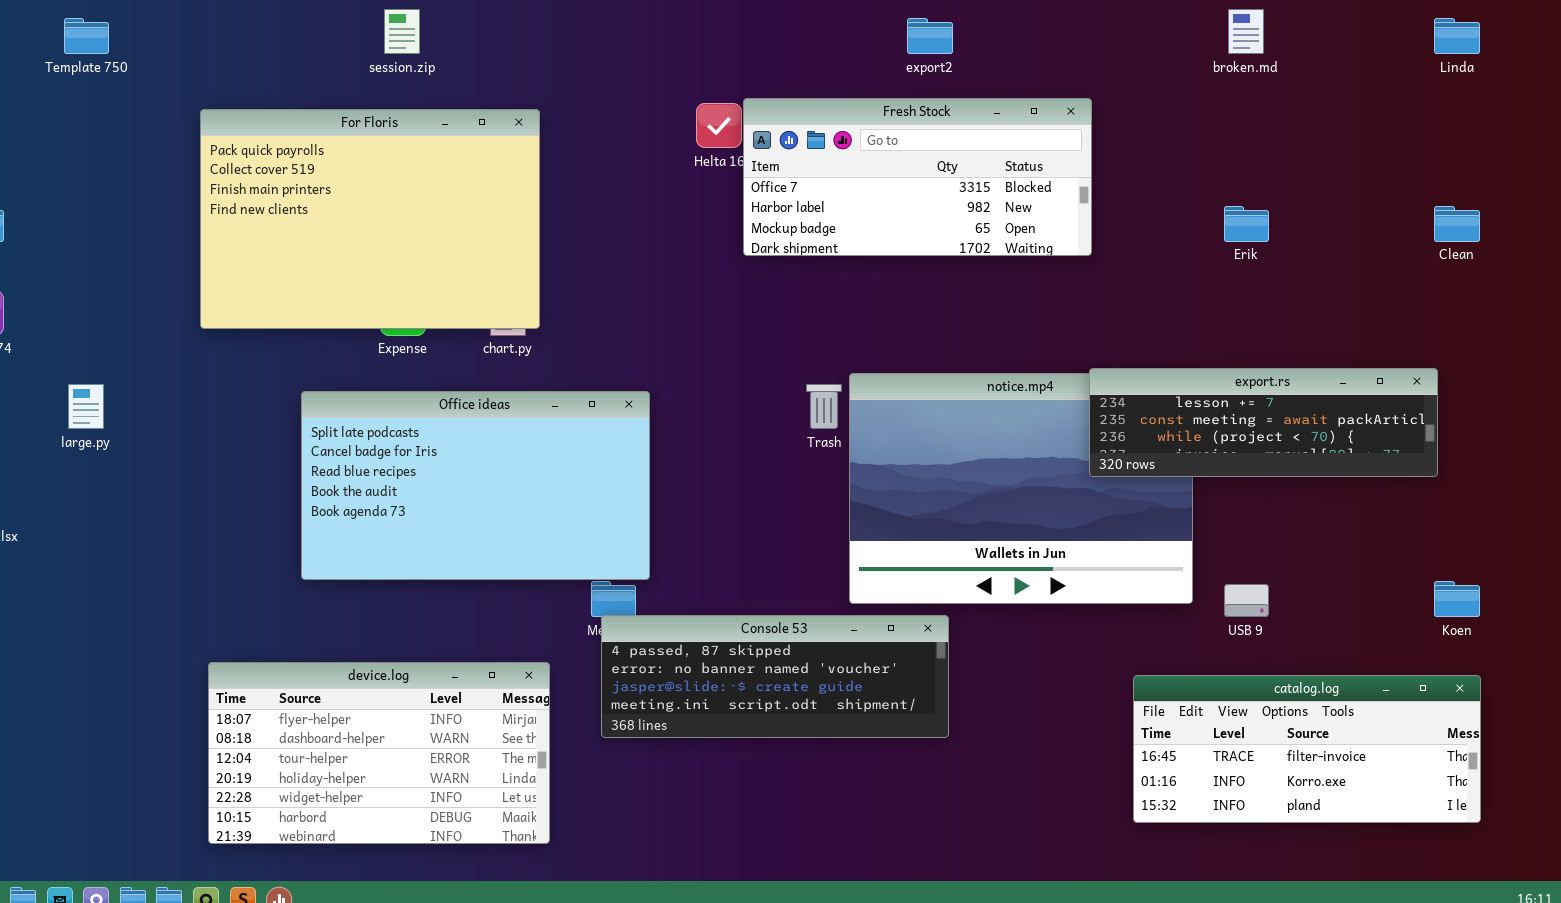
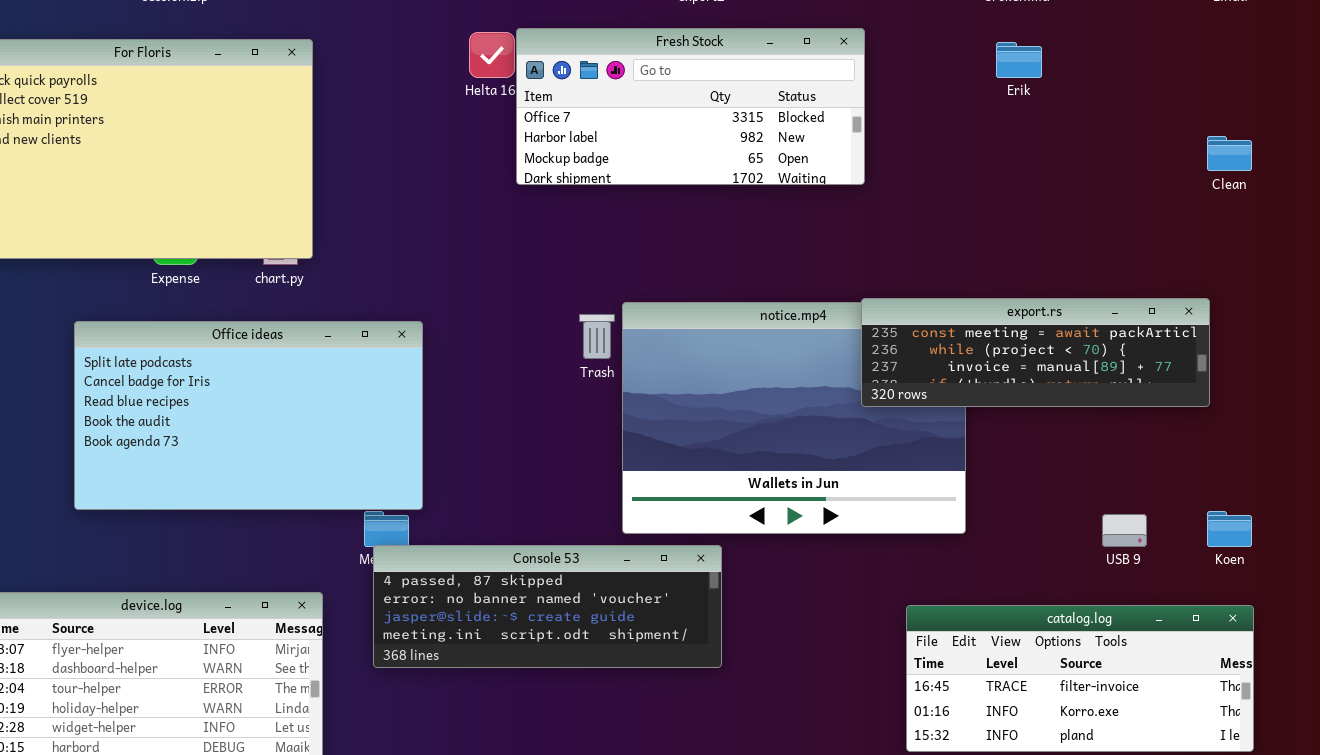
Erik: [1224,206,1269,242] -> [996,42,1042,78], moved
export.rs: [1089,368,1438,477] -> [861,298,1210,407], scrolled down 1 row
USB 9: [1224,584,1269,617] -> [1102,514,1147,547], moved

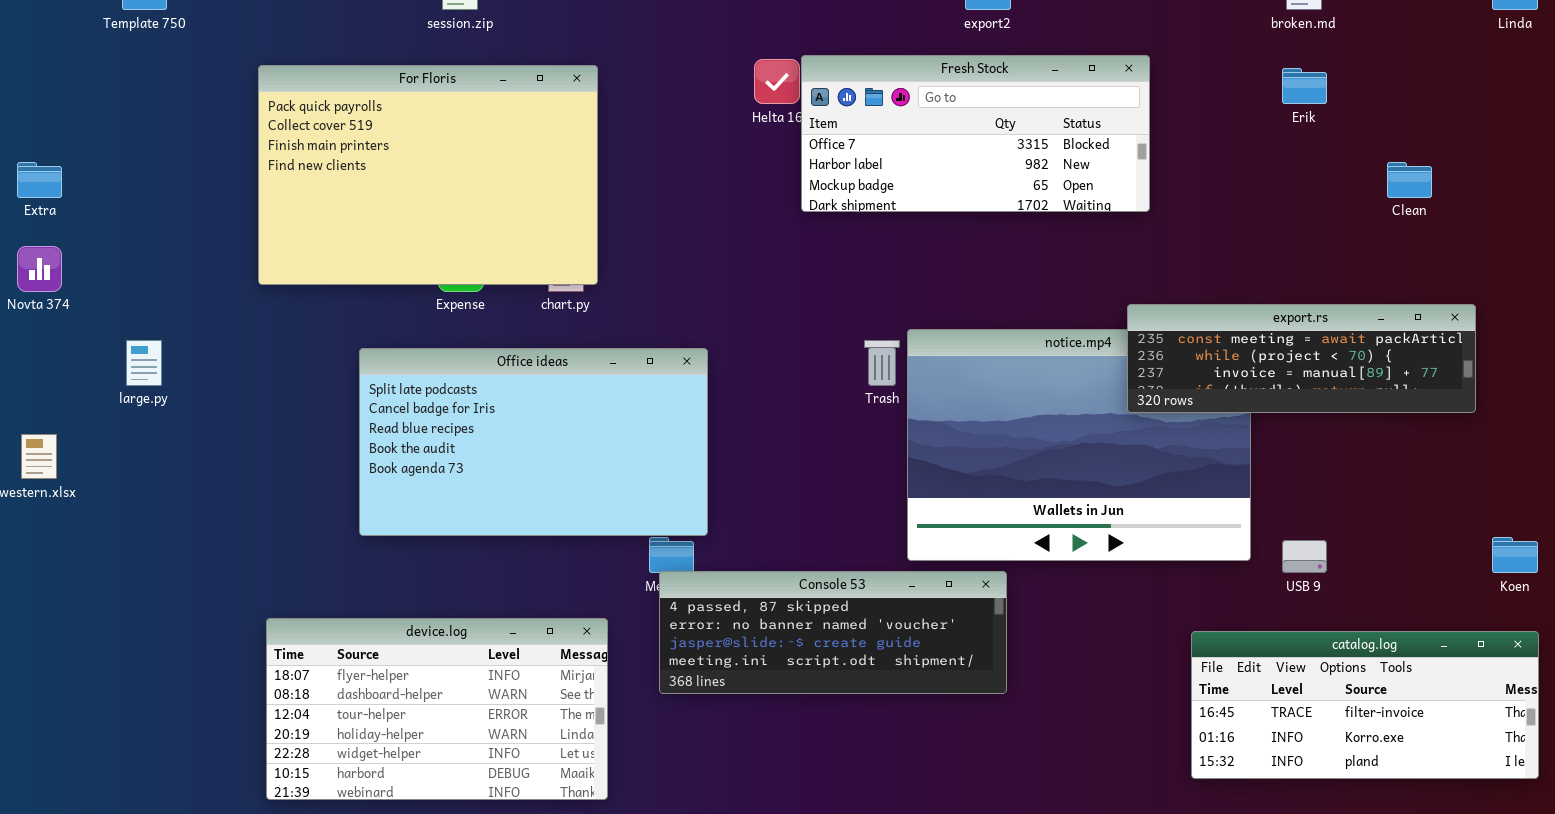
Clean: [1207,136,1252,171] -> [1387,162,1432,198], moved
export.rs: [861,298,1210,407] -> [1127,304,1476,413], moved
USB 9: [1102,514,1147,547] -> [1282,540,1327,573], moved

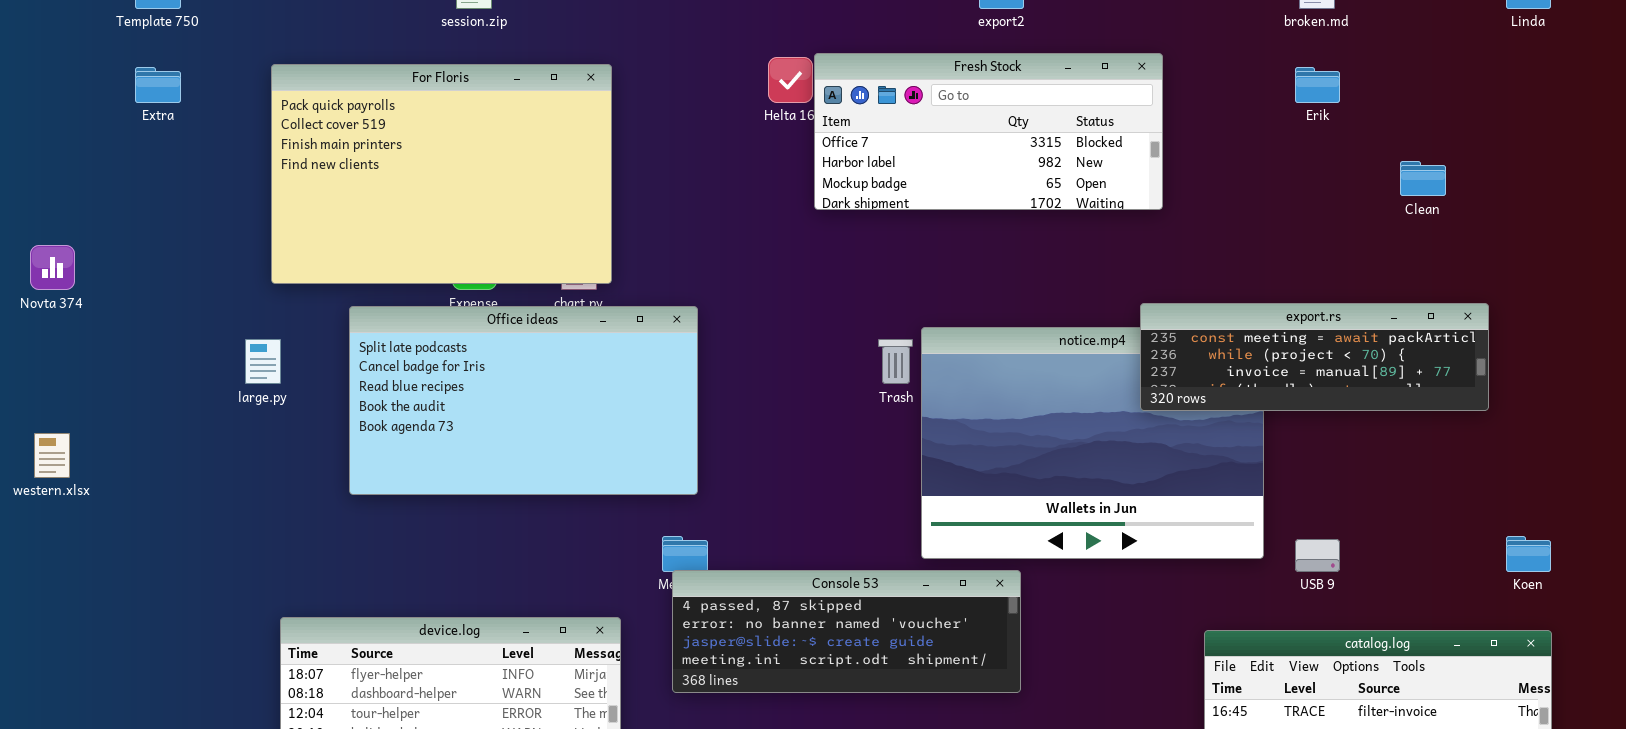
Extra: [17,162,62,198] -> [135,67,181,103], moved
large.py: [126,340,162,386] -> [245,339,281,384], moved
Office ideas: [359,348,708,536] -> [349,306,698,495], moved

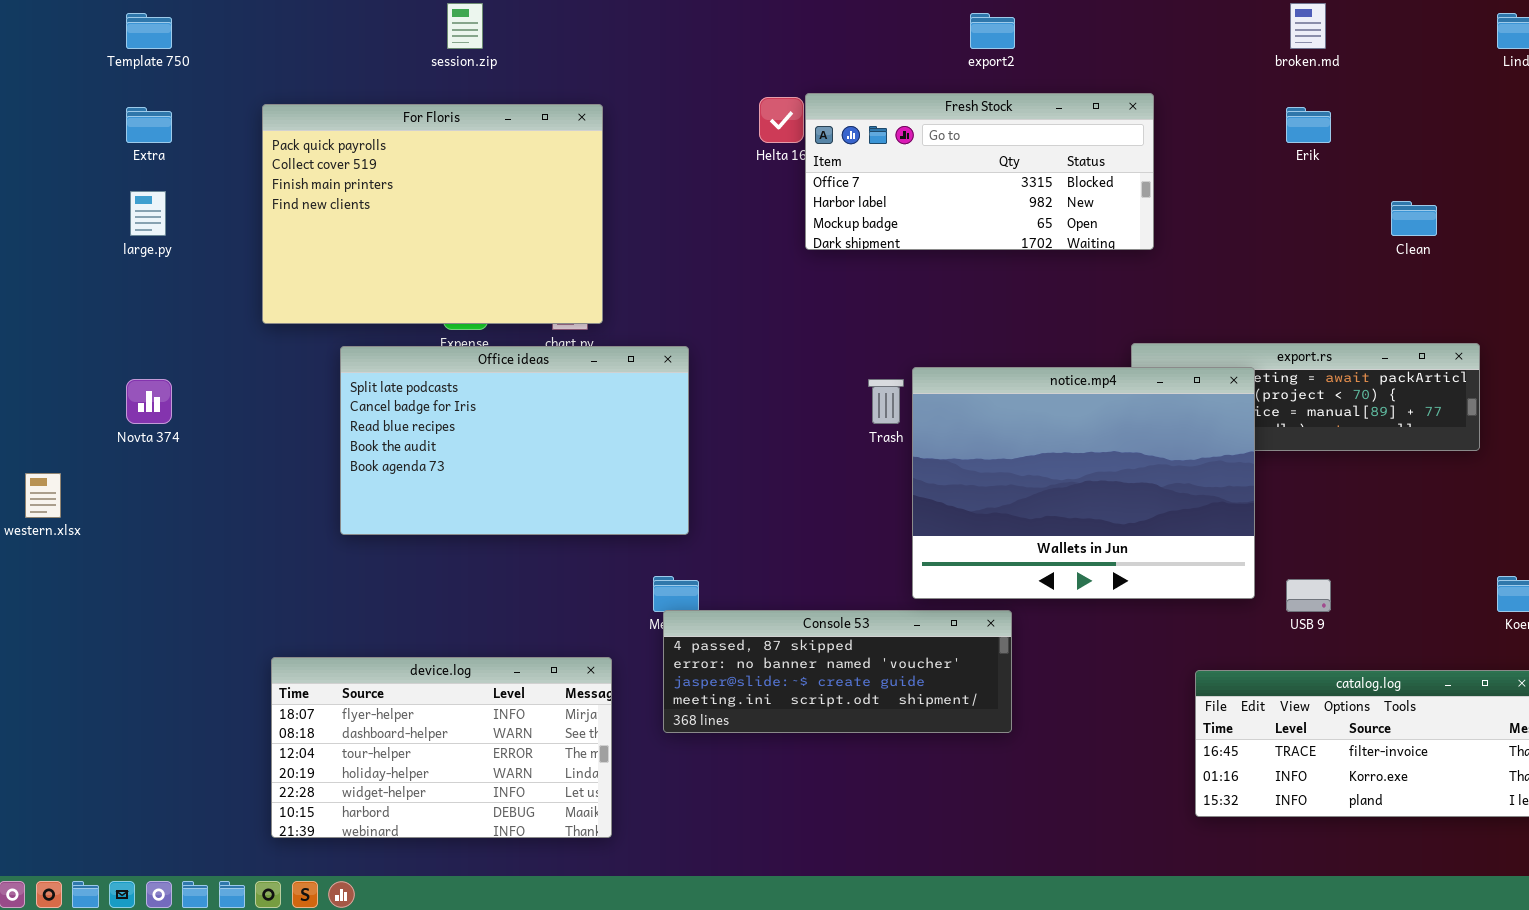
Novta 374: [30,245,75,290] -> [126,379,172,424], moved
notice.mp4: [921,327,1264,559] -> [912,367,1255,599], raised
large.py: [245,339,281,384] -> [130,191,166,236], moved

